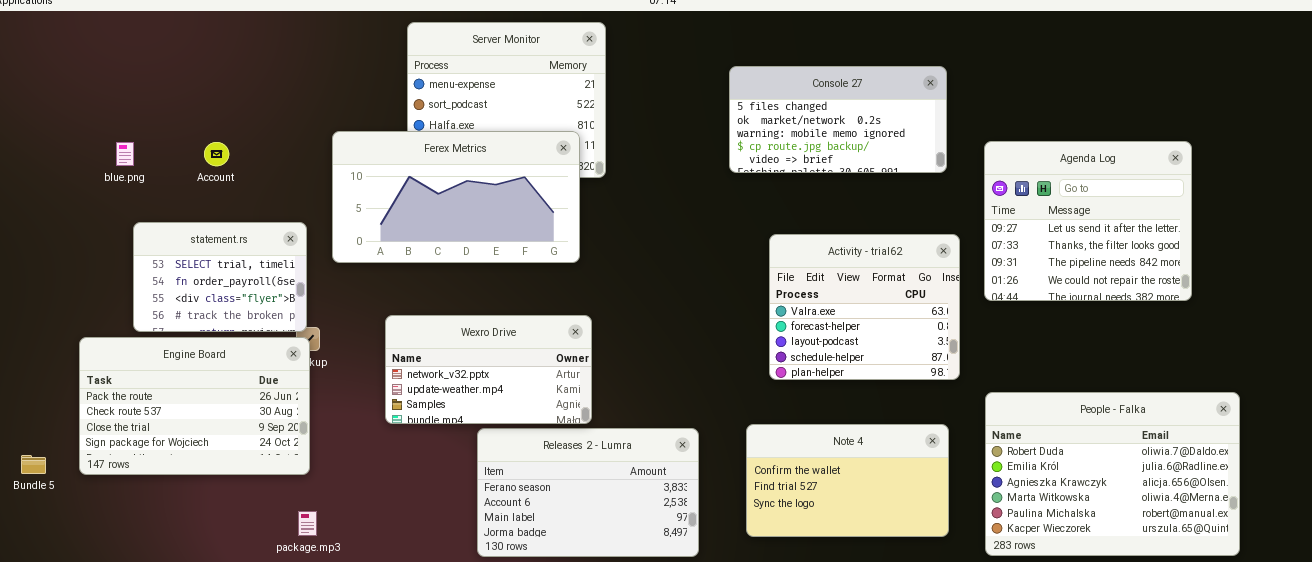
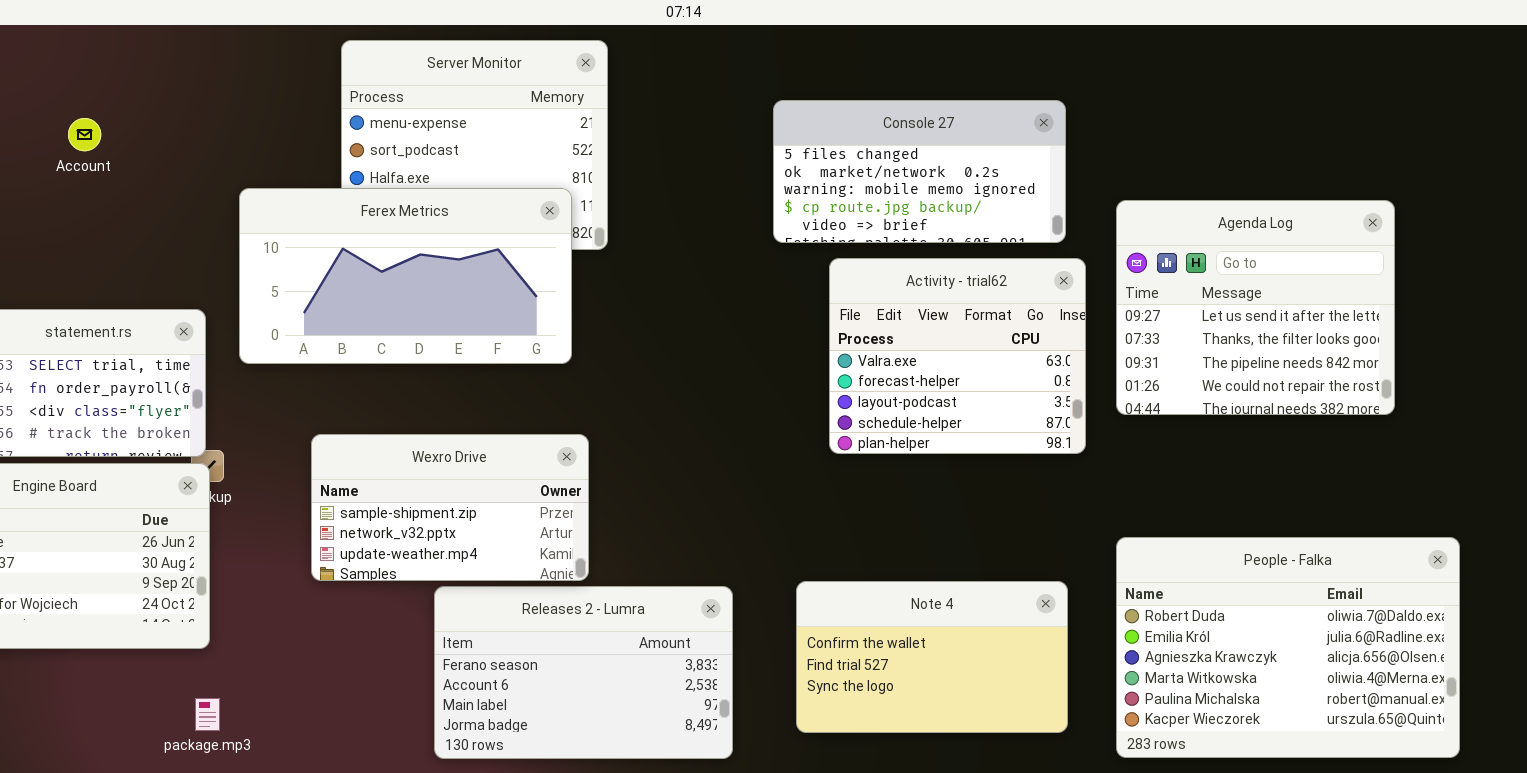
Account: [204,142,229,166] -> [68,118,101,151], moved
Activity - trial62: [769,234,960,380] -> [829,258,1086,454], moved
Wexro Drive: [385,315,592,424] -> [311,434,589,581], scrolled up 1 row

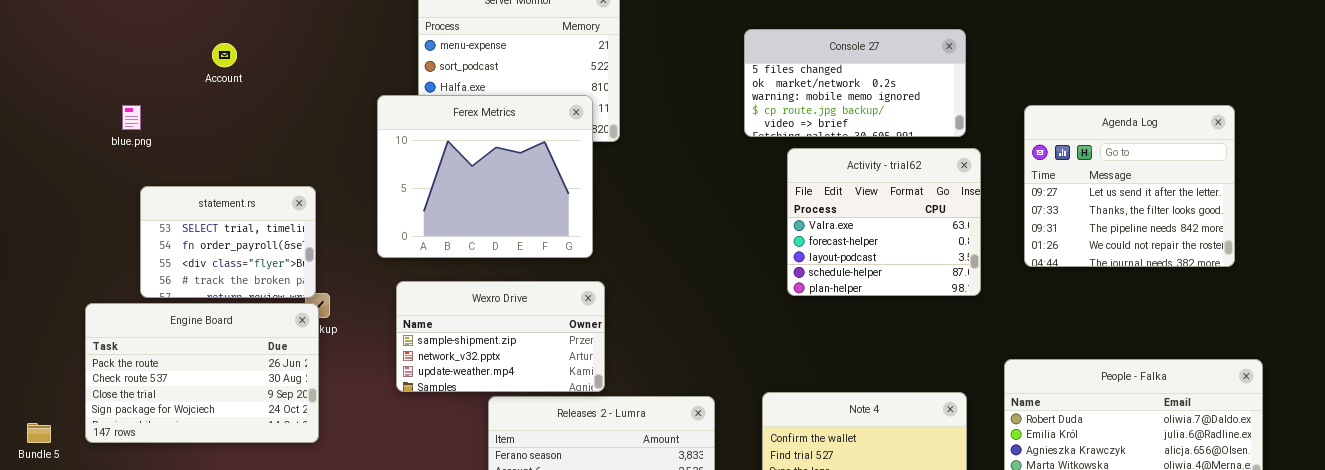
Ferex Metrics: [239,188,572,364] -> [377,95,593,258], resized
Agenda Log: [1116,200,1395,415] -> [1024,105,1235,267], moved

